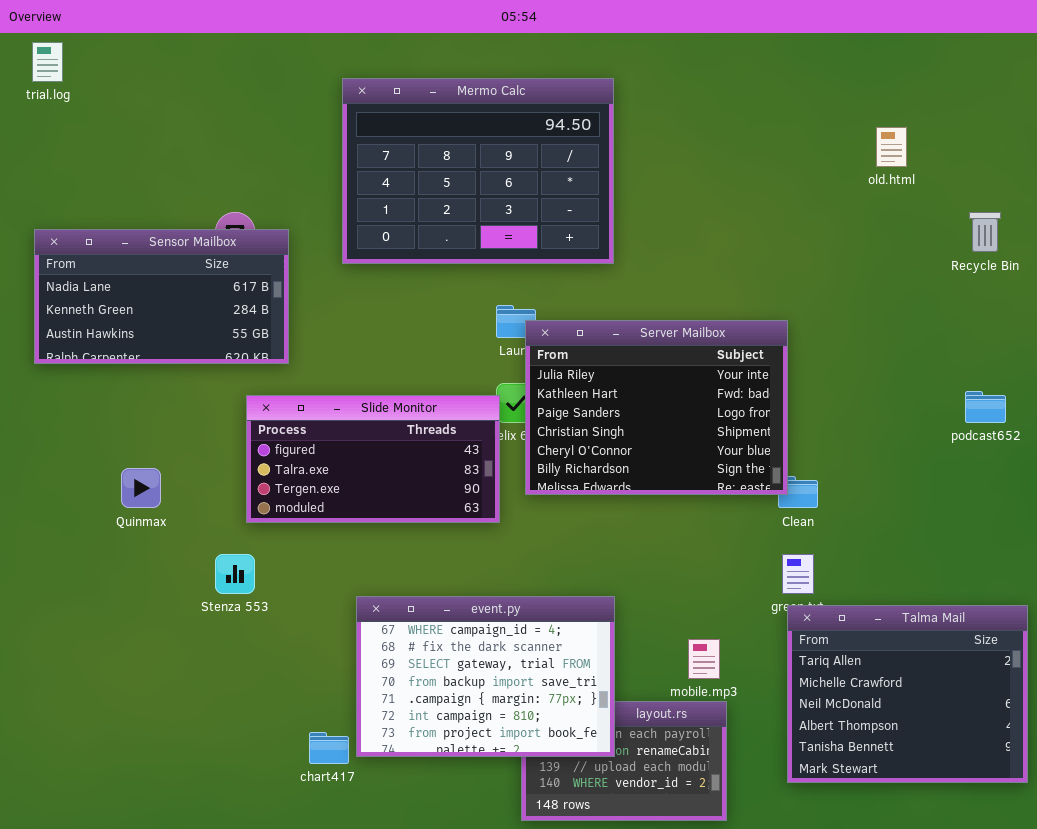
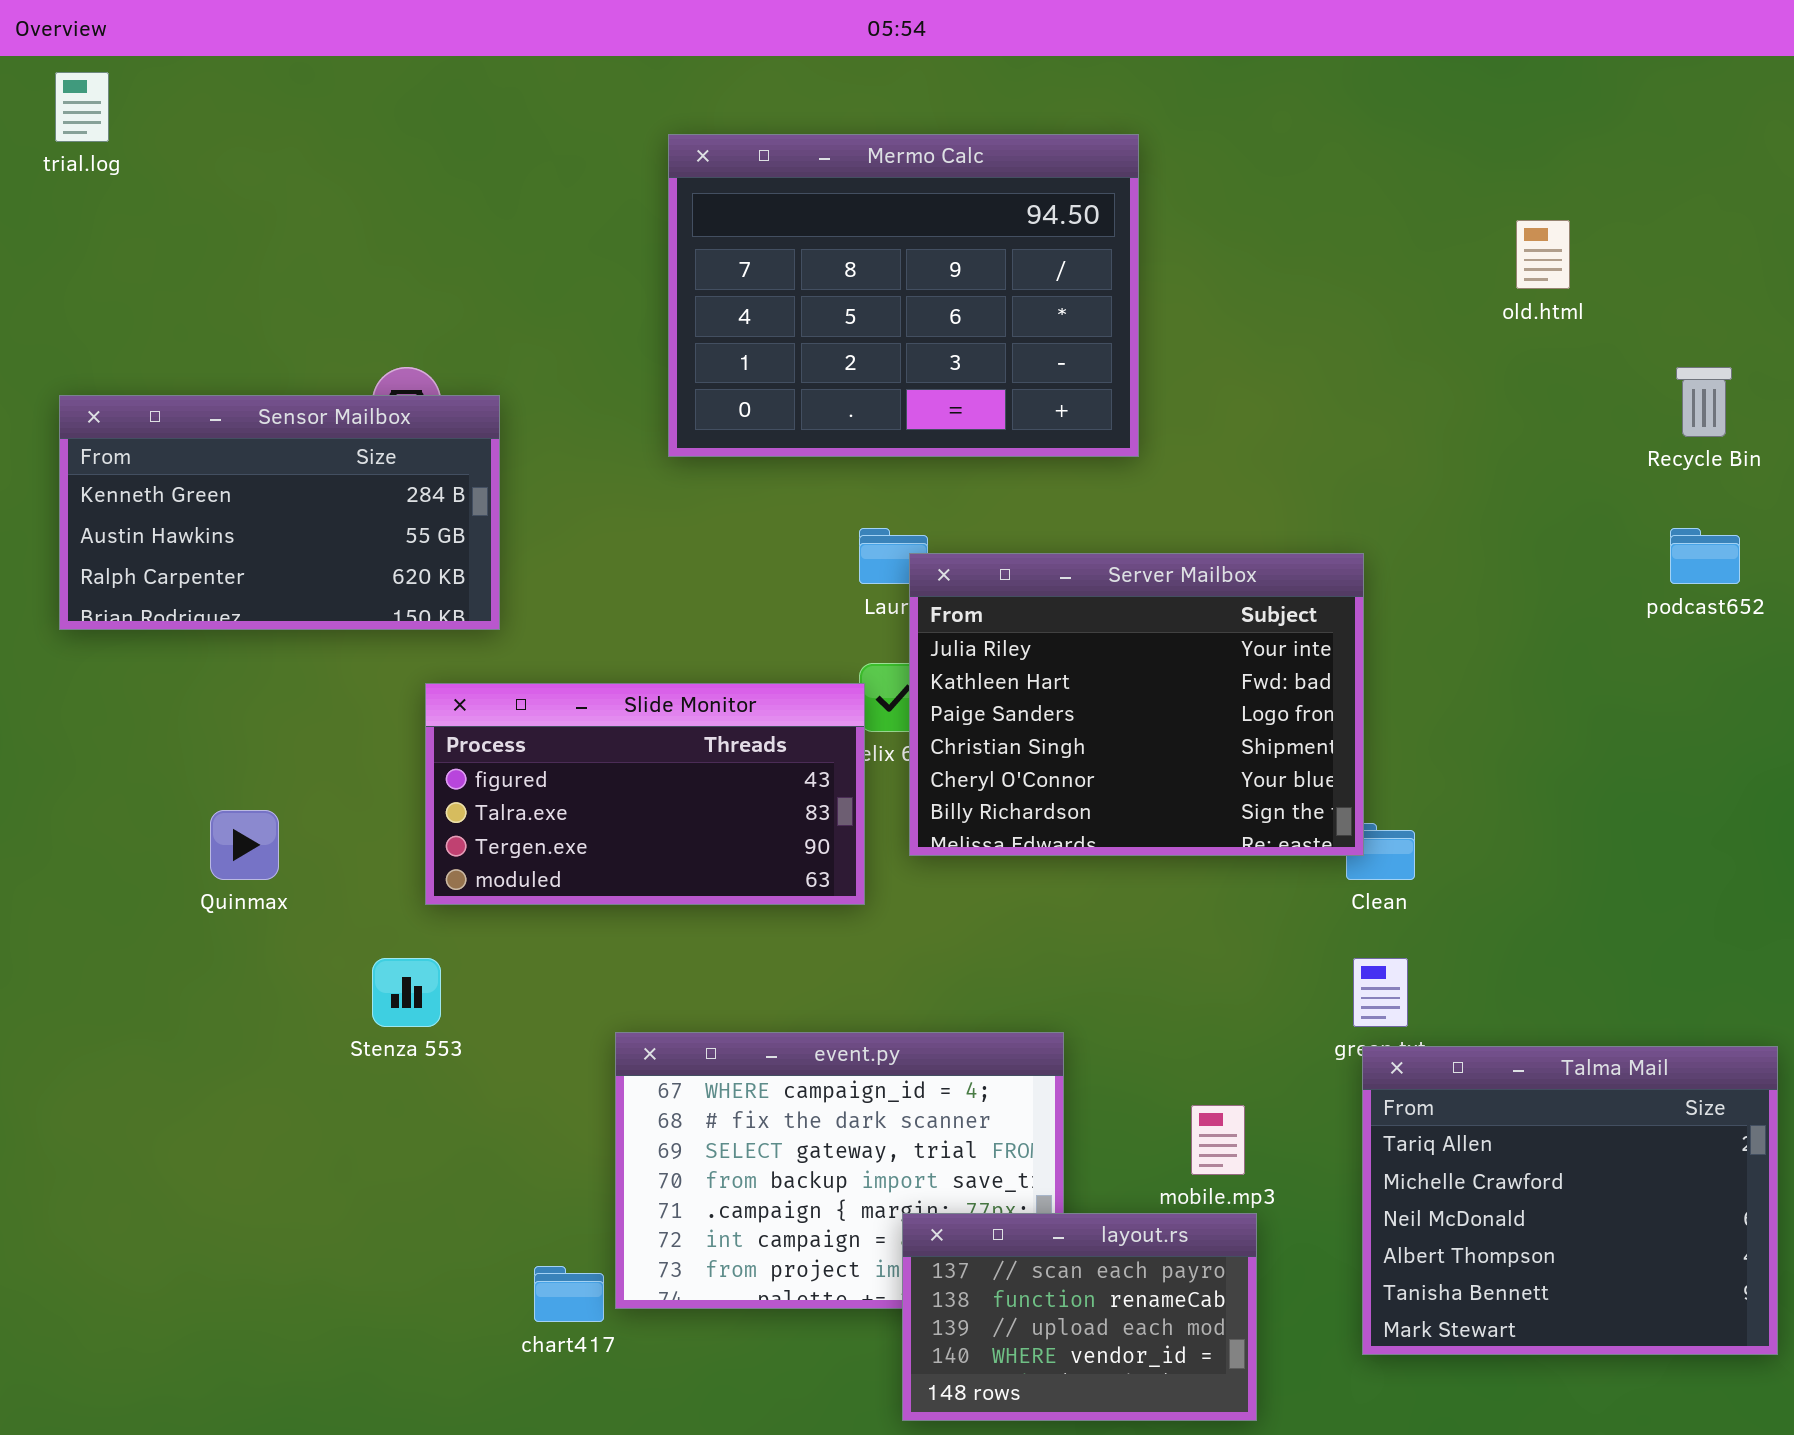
Mermo Calc: [342,78,614,264] -> [668,134,1139,457], moved
Sensor Mailbox: [34,229,289,364] -> [59,395,500,630], scrolled down 1 row
podcast652: [965,391,1006,423] -> [1670,528,1740,584], moved
layout.rs: [521,701,727,821] -> [902,1213,1257,1421], raised

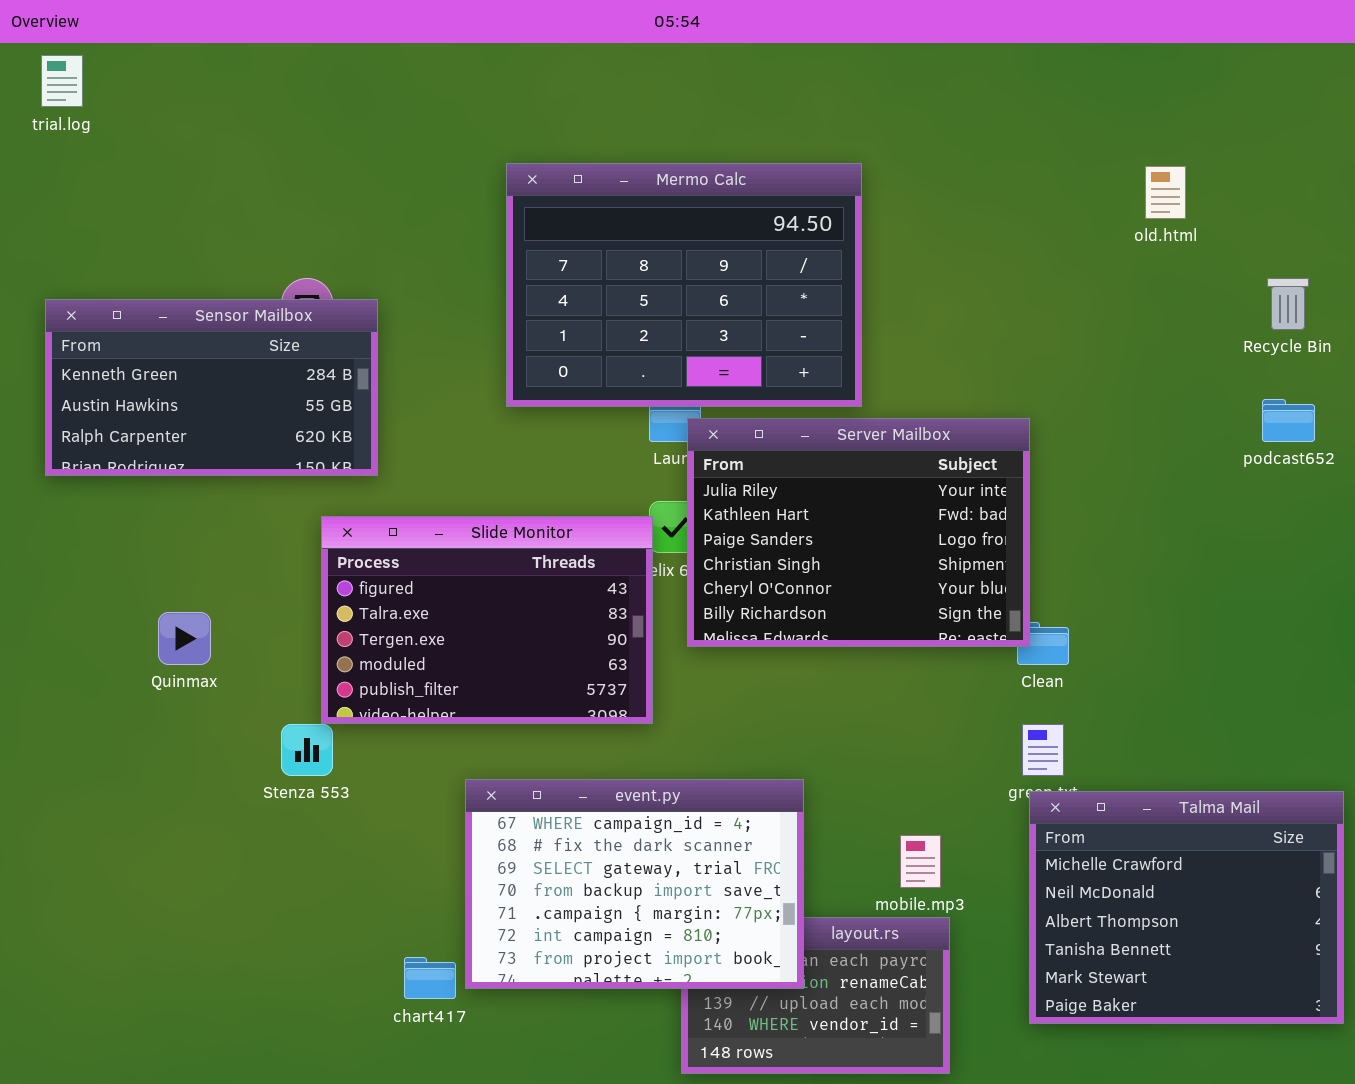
Mermo Calc: [668,134,1139,457] -> [506,163,862,407], moved
Slide Monitor: [425,683,865,905] -> [321,516,653,724], resized
event.py: [615,1032,1064,1309] -> [465,779,804,989], raised
Talma Mail: [1362,1046,1778,1355] -> [1029,791,1344,1024], scrolled down 1 row

